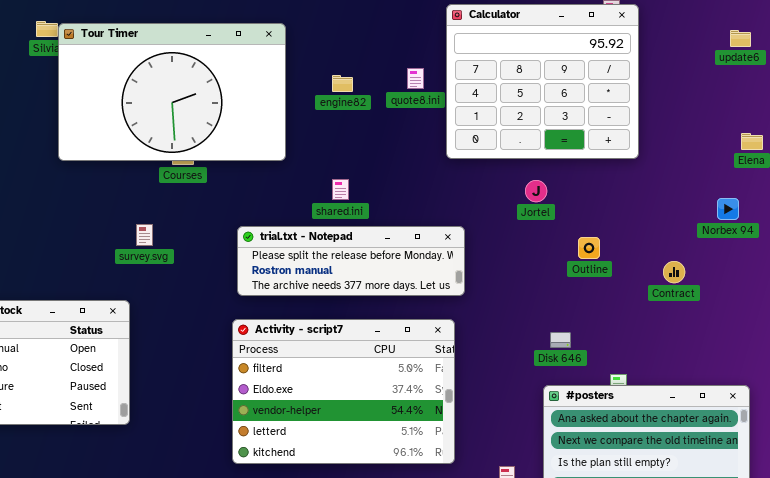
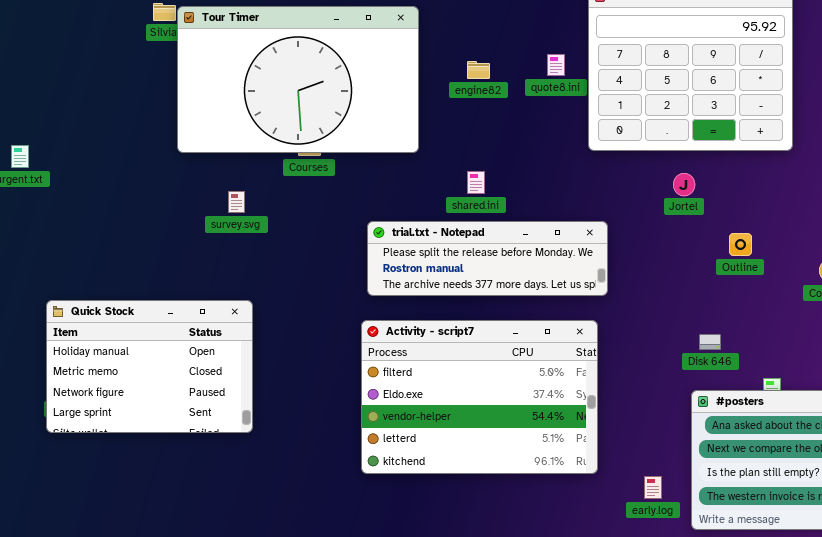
survey.svg: [136,224,153,246] -> [228,191,245,213], moved

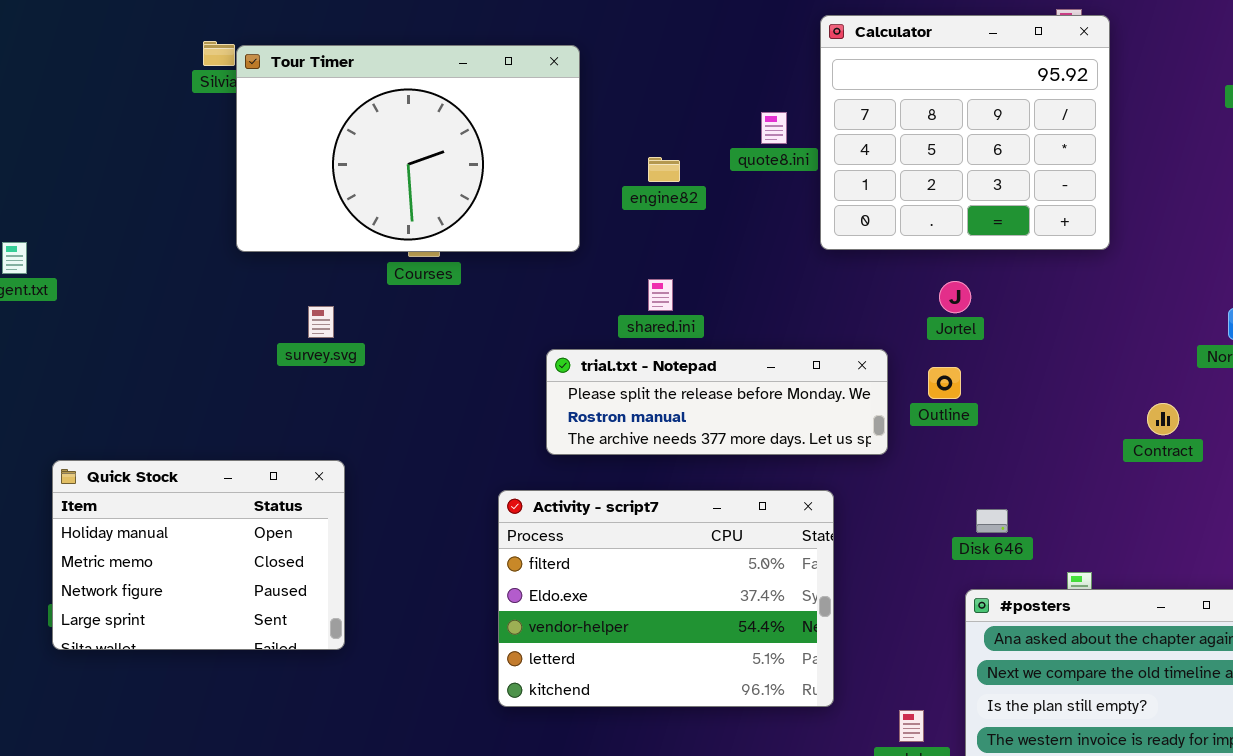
engine82: [467,61,490,79] -> [648,157,680,182], moved
trial.txt - Notepad: [367,221,608,296] -> [546,349,888,455], moved
Outline: [729,233,752,256] -> [928,367,961,399], moved

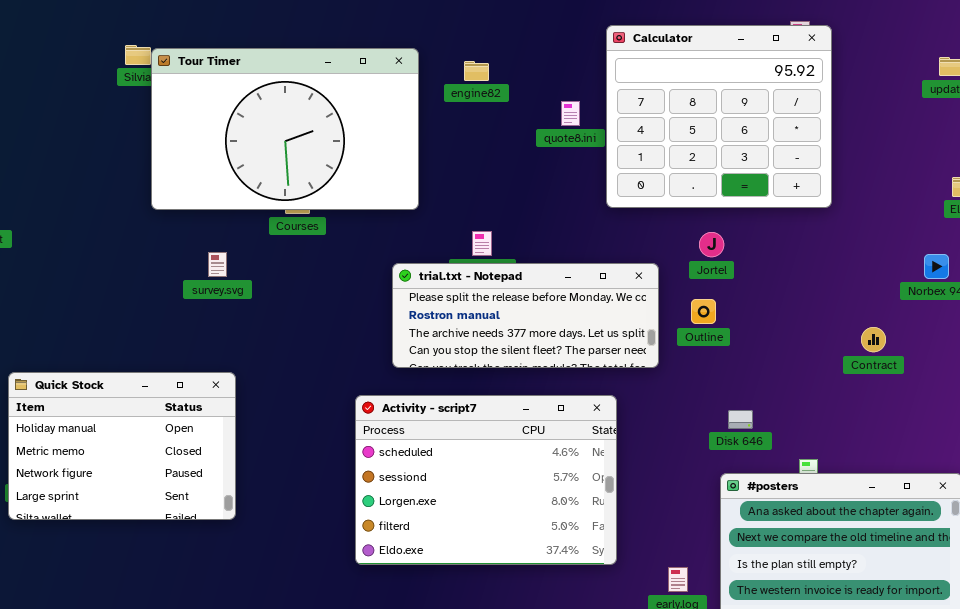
engine82: [648,157,680,182] -> [464,61,489,81], moved
trial.txt - Notepad: [546,349,888,455] -> [392,263,659,368], resized
Activity - script7: [498,490,834,707] -> [355,395,617,565], scrolled up 3 rows

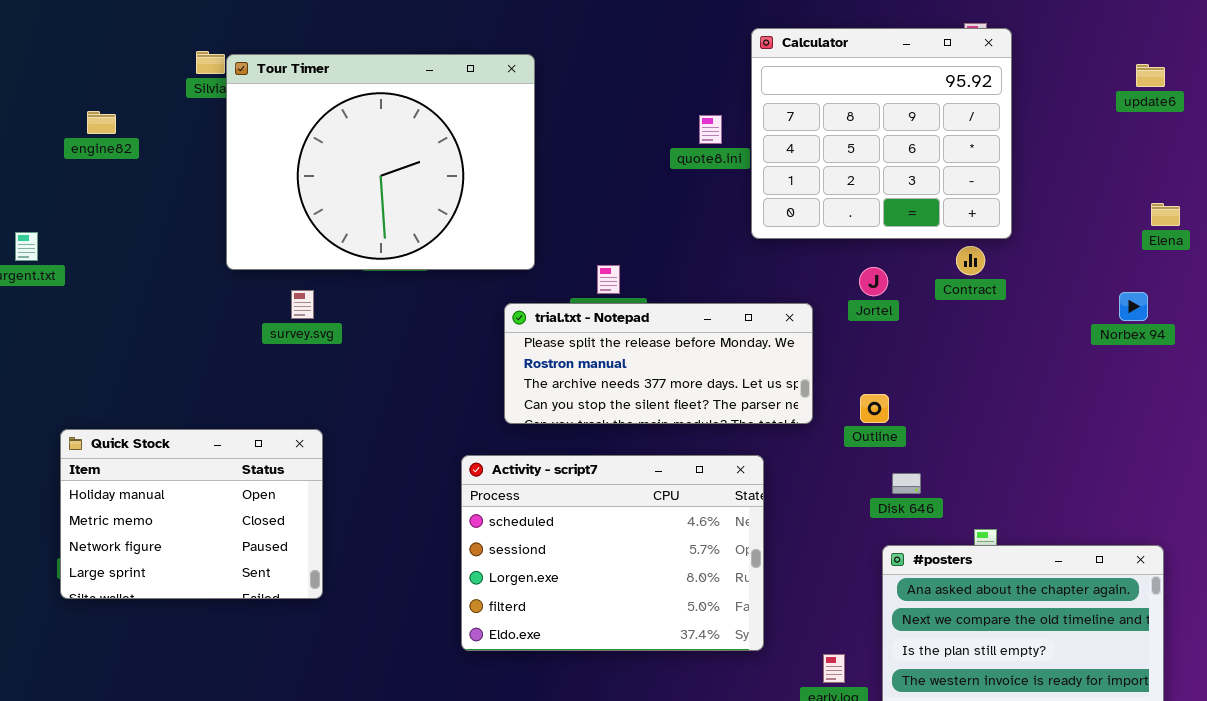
Tour Timer: [151,48,419,210] -> [226,54,535,270], resized
engine82: [464,61,489,81] -> [87,111,116,134], moved
Outline: [691,299,716,324] -> [860,394,889,423], moved
Contract: [861,327,886,352] -> [956,246,985,275], moved

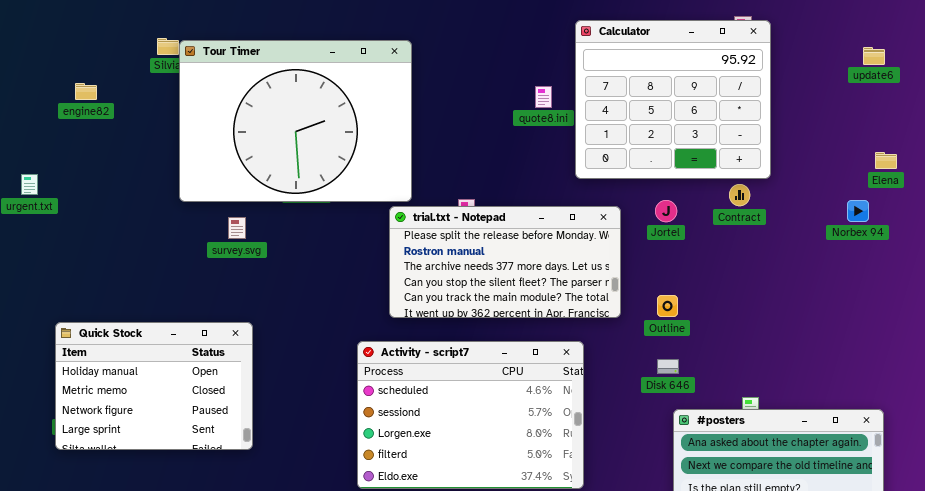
Norbex 94: [1119,292,1148,321] -> [847,200,869,222], moved
trial.txt - Notepad: [504,303,813,424] -> [389,206,621,318], resized
Disk 646: [892,473,921,494] -> [657,359,679,374], moved

